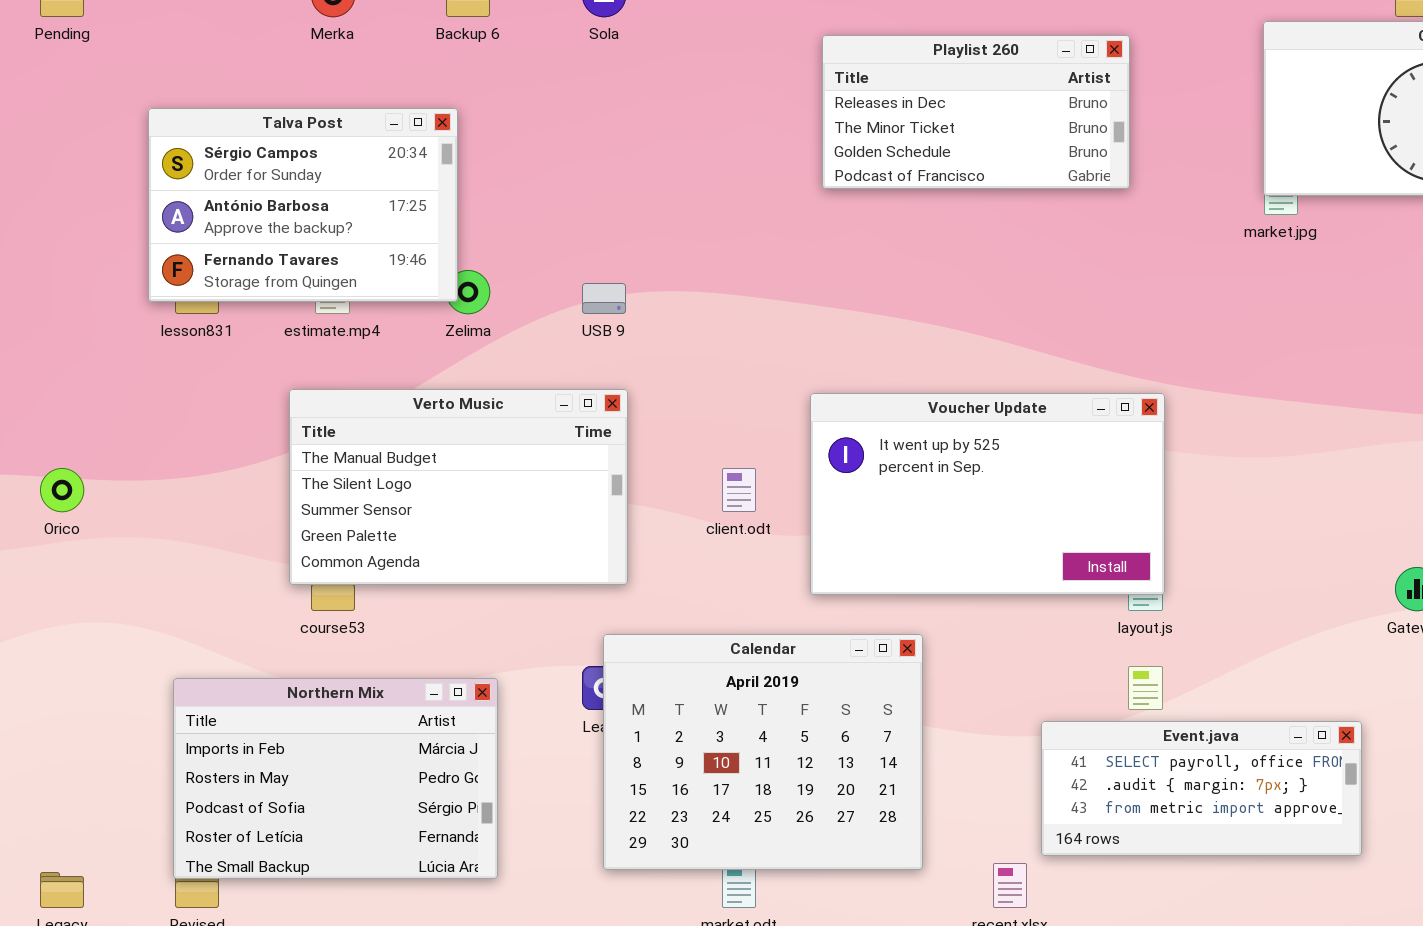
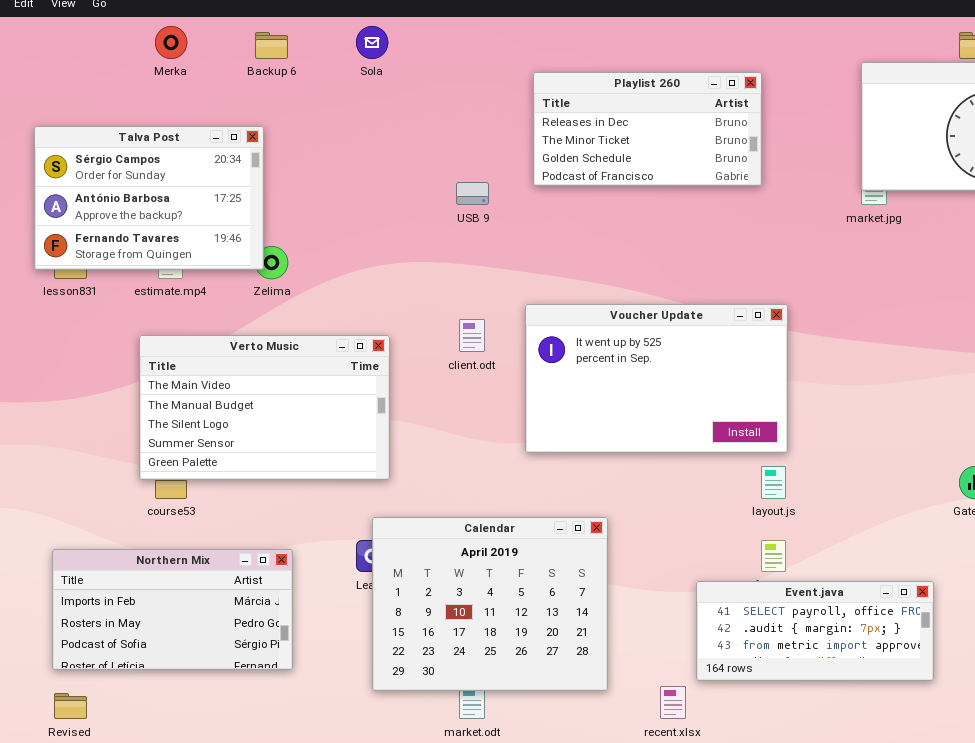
USB 9: [582,283,626,314] -> [456,182,489,205], moved
Verto Music: [289,389,628,585] -> [139,335,390,480], scrolled up 1 row
Voucher Update: [810,393,1165,595] -> [525,304,788,453], moved
client.odt: [722,468,756,512] -> [459,319,485,352], moved
Northern Mix: [173,678,498,879] -> [52,549,293,670], resized

